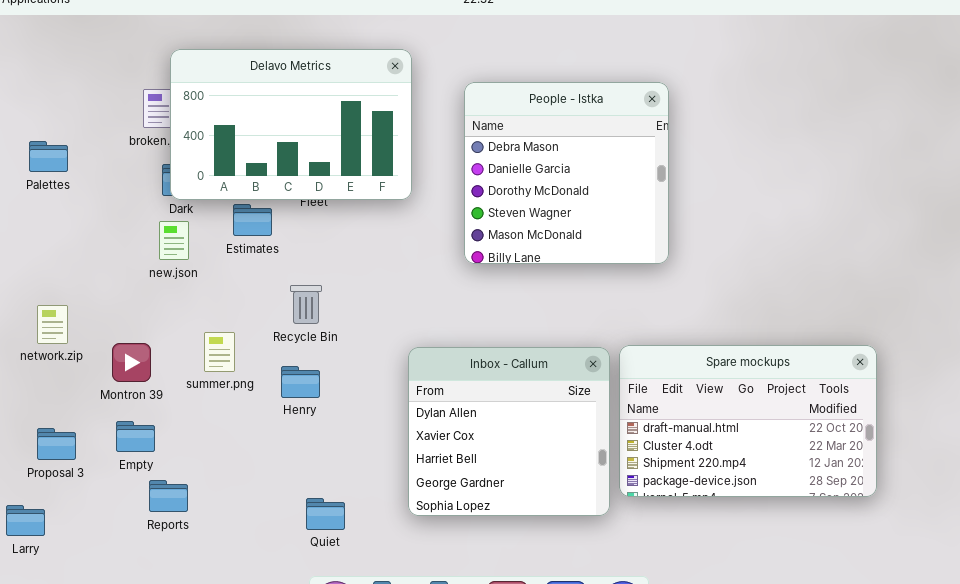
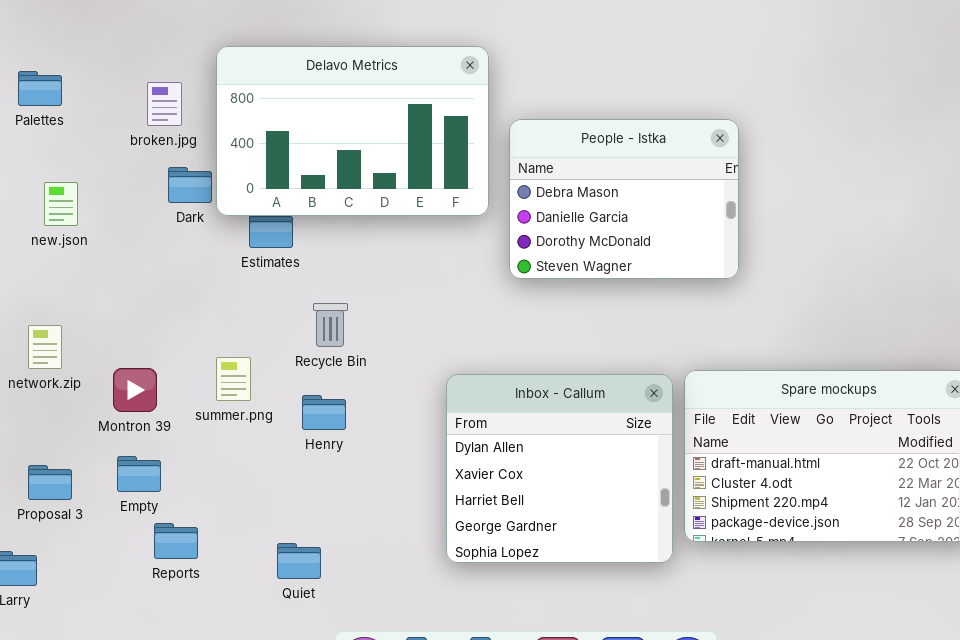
Delavo Metrics: [170,49,412,200] -> [216,46,489,216], moved
People - Istka: [464,82,669,264] -> [509,119,739,279], resized
Palettes: [29,141,68,172] -> [18,71,62,106], moved
new.json: [159,221,189,260] -> [44,182,78,226], moved
Quiet: [306,498,345,530] -> [277,543,321,579], moved

